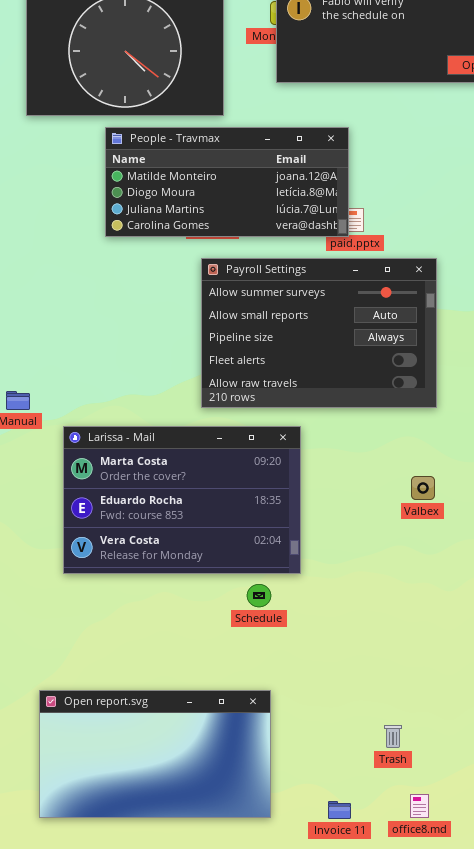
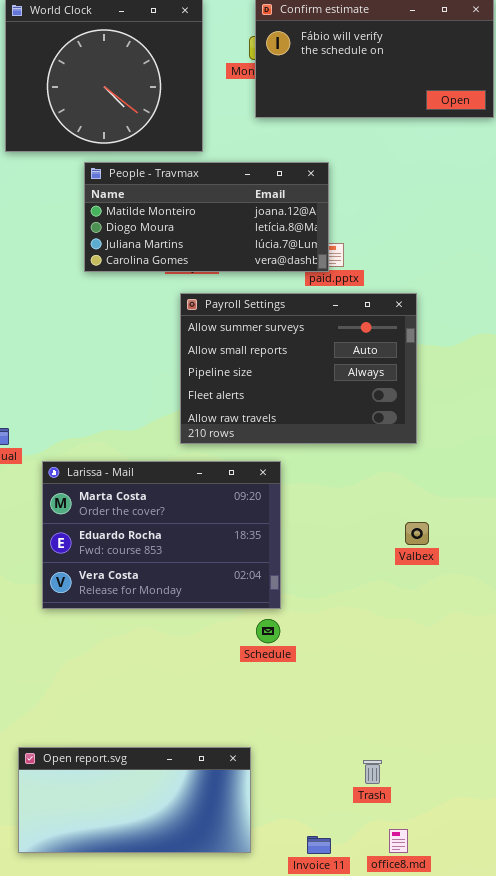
Valbex: [411,476,435,500] -> [405,522,429,545], moved
Schedule: [247,584,271,607] -> [256,619,280,643], moved
Open report.svg: [39,690,271,818] -> [18,747,251,853], resized

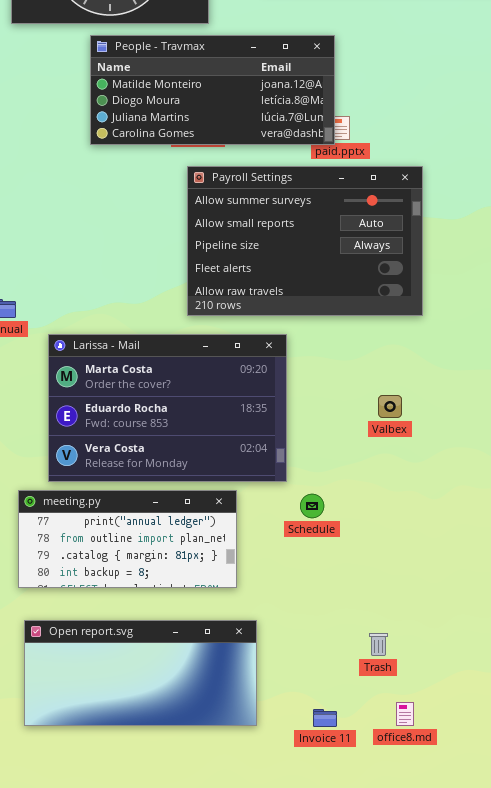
Valbex: [405,522,429,545] -> [378,395,402,418], moved
meeting.py: none -> [18,490,237,588], opened
Schedule: [256,619,280,643] -> [300,494,324,518], moved

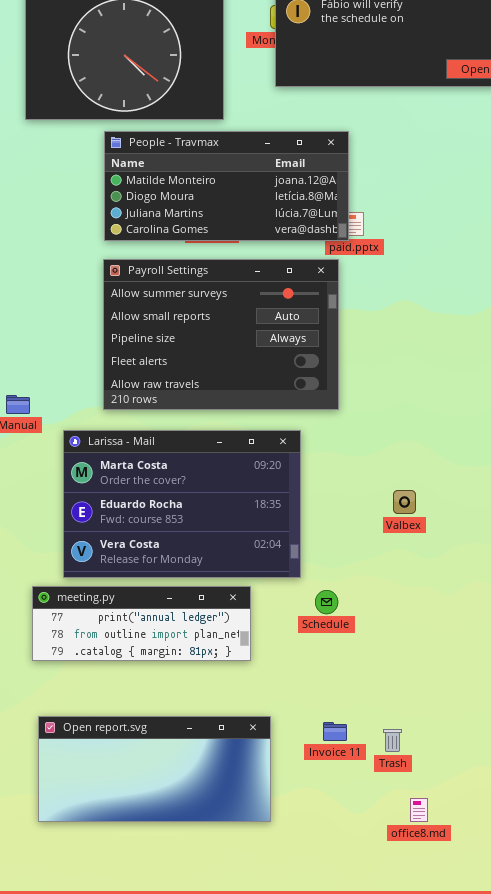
Payroll Settings: [187,166,423,316] -> [103,259,339,410], moved
meeting.py: [18,490,237,588] -> [32,586,251,661], resized
Invoice 11: [313,709,337,727] -> [323,722,347,741], moved

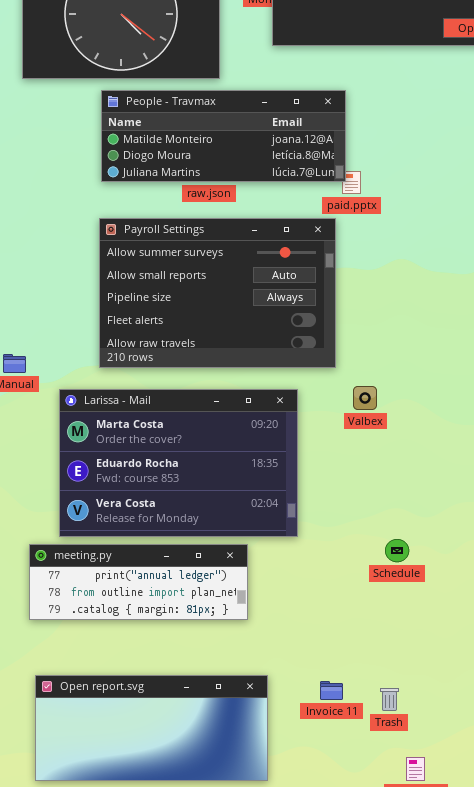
People - Travmax: [104,131,349,241] -> [101,90,346,182], resized
Valbex: [393,490,416,514] -> [353,386,377,410], moved
Schedule: [315,590,338,614] -> [385,539,409,562], moved

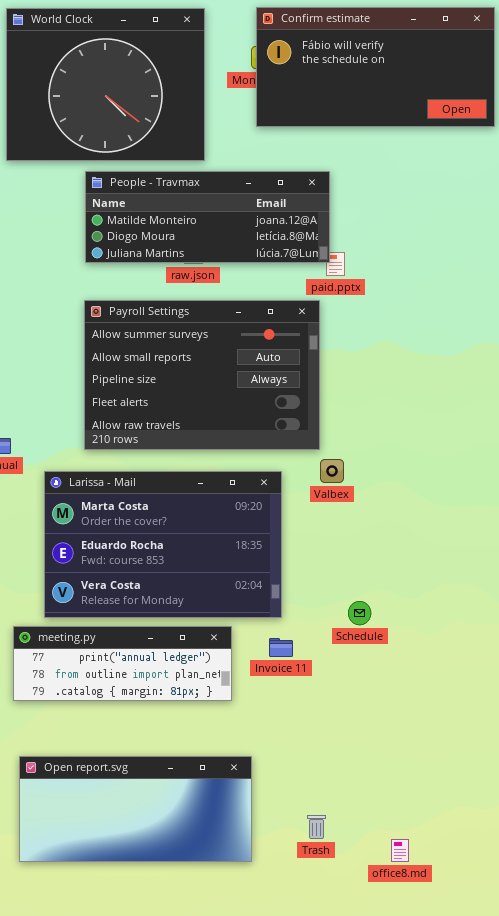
Valbex: [353,386,377,410] -> [320,459,344,483], moved
Schedule: [385,539,409,562] -> [348,601,371,625], moved
Invoice 11: [320,681,343,700] -> [269,638,293,657], moved
Trash: [380,688,399,711] -> [307,815,326,839], moved

